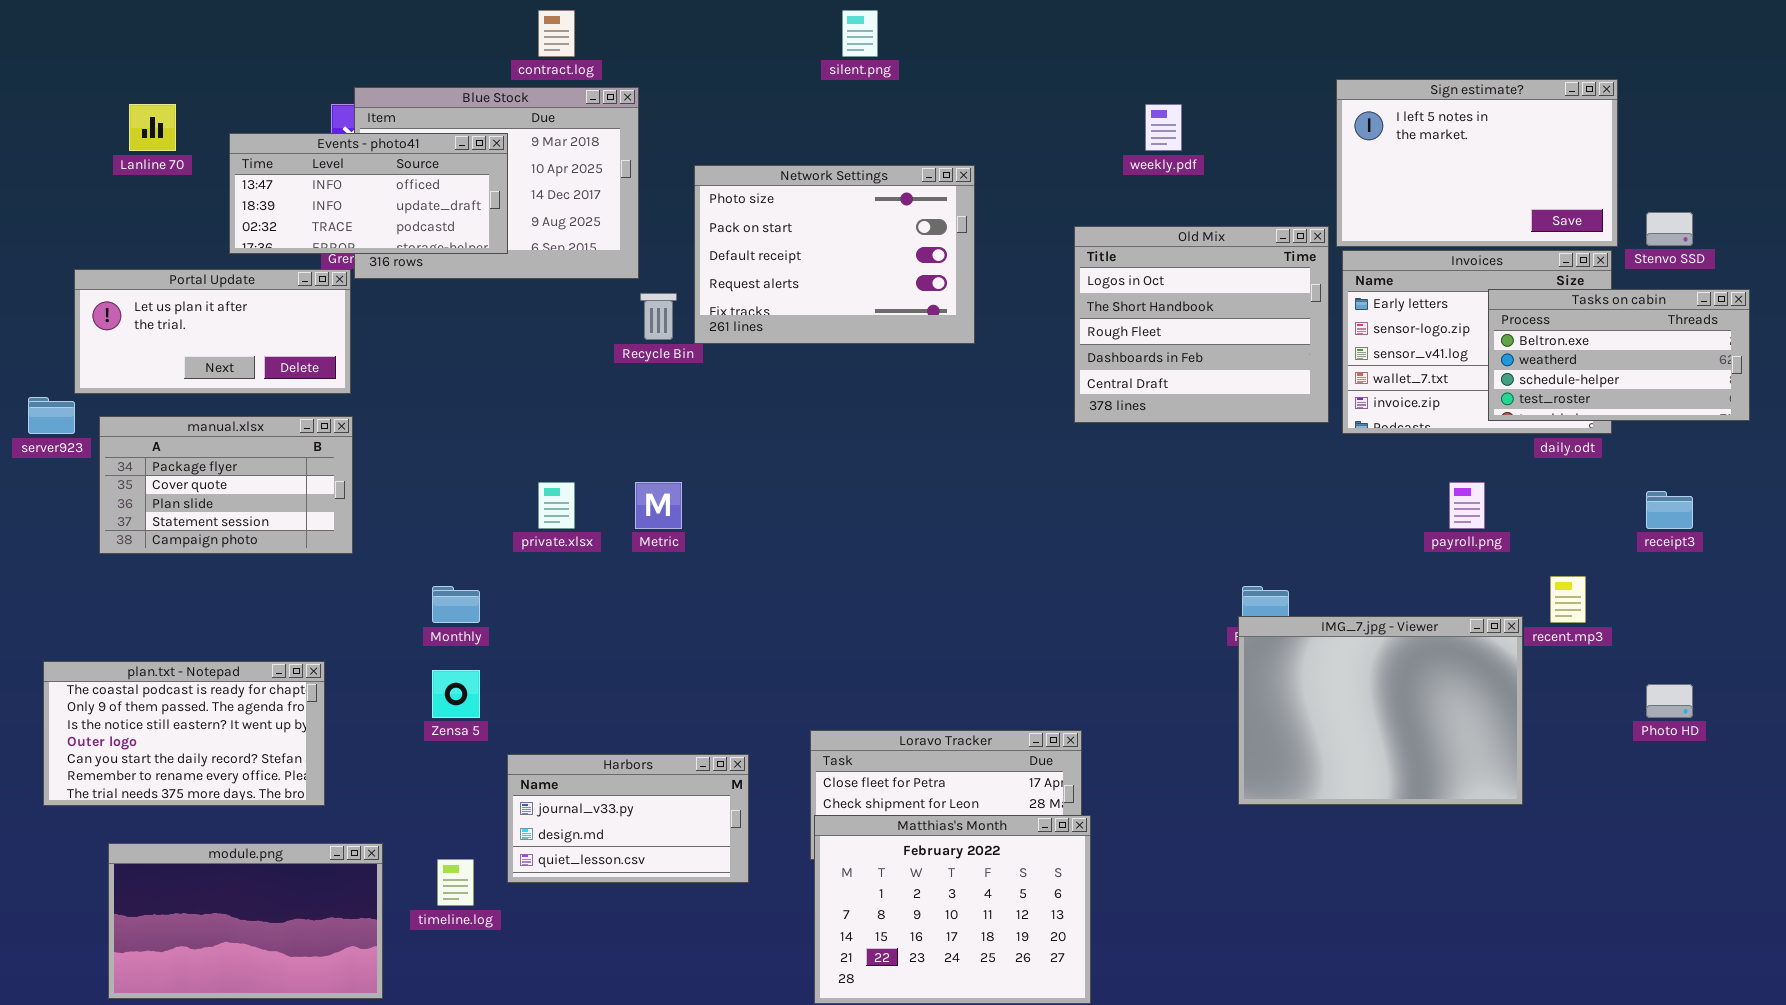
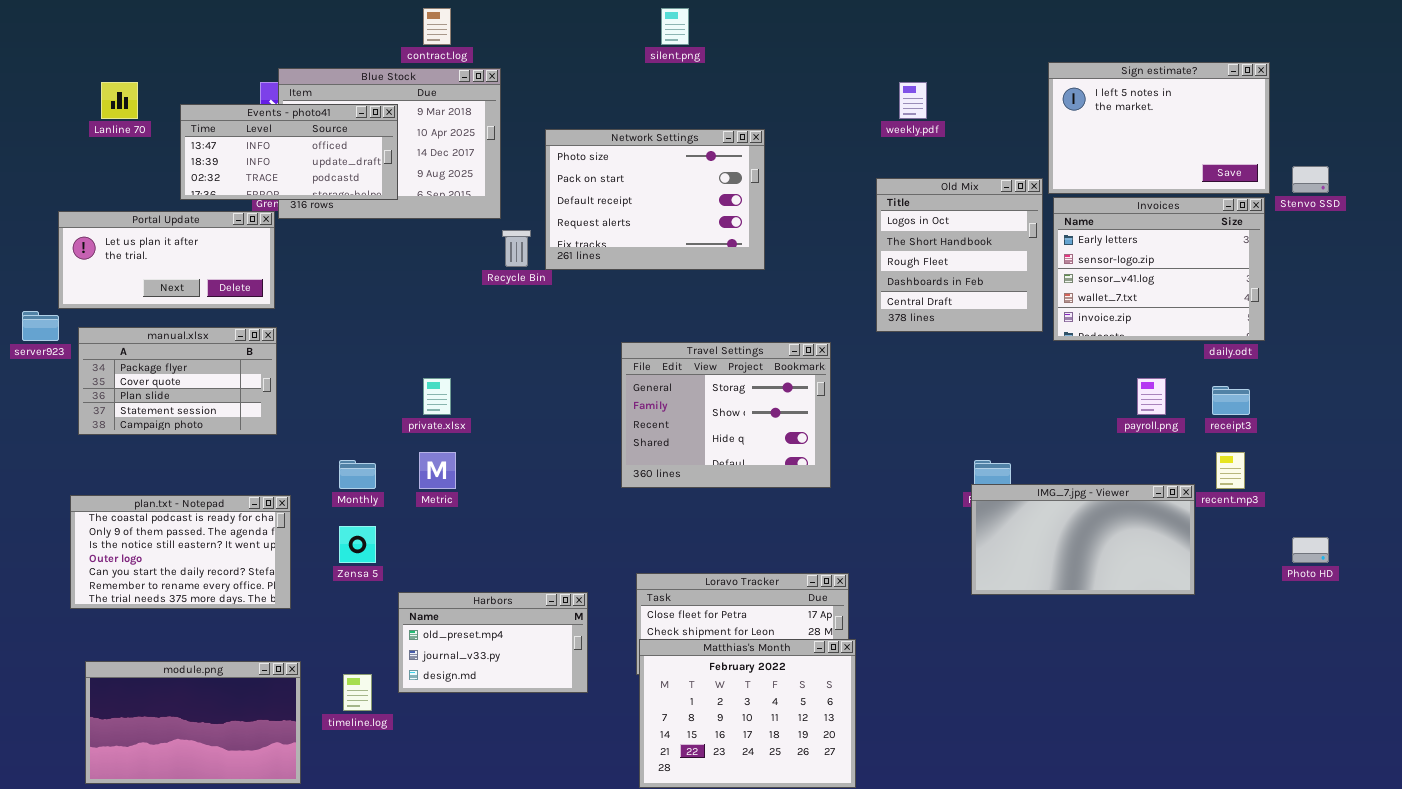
Old Mix: [1074,226,1329,423] -> [876,178,1043,332], resized
Tasks on cabin: [1488,289,1750,421] -> none, closed
Travel Settings: none -> [621,342,831,488], opened
Metric: [635,482,682,529] -> [419,452,456,489], moved
receipt3: [1646,491,1693,529] -> [1212,386,1250,415], moved
IMG_7.jpg - Viewer: [1238,616,1523,805] -> [971,484,1195,595], resized
plan.txt - Notepad: [43,661,325,806] -> [70,495,291,609], moved
Harbors: [507,754,749,883] -> [398,592,588,693], scrolled up 1 row

